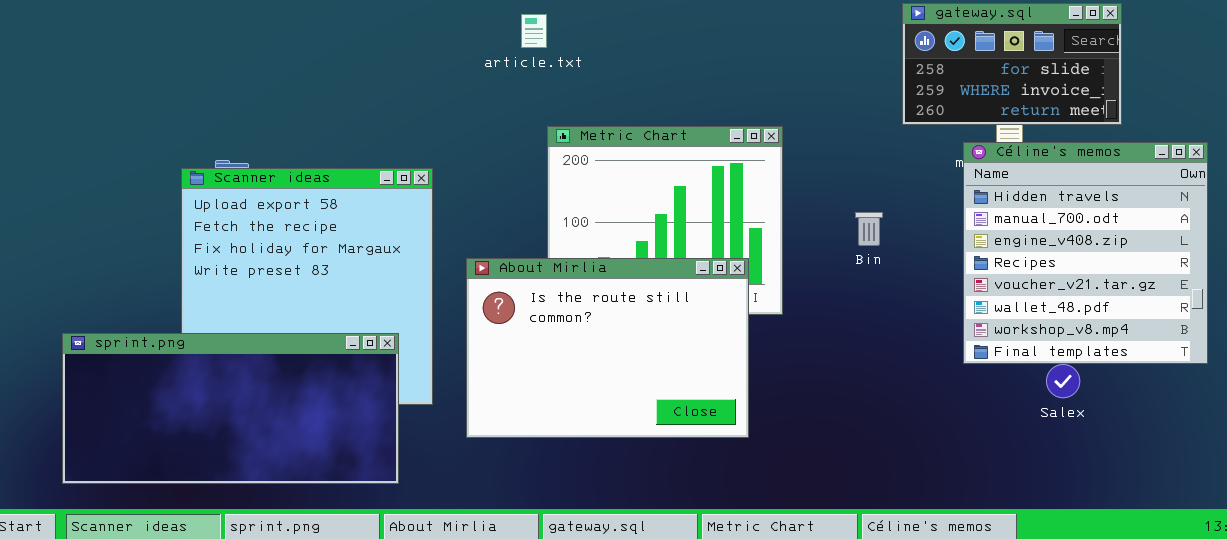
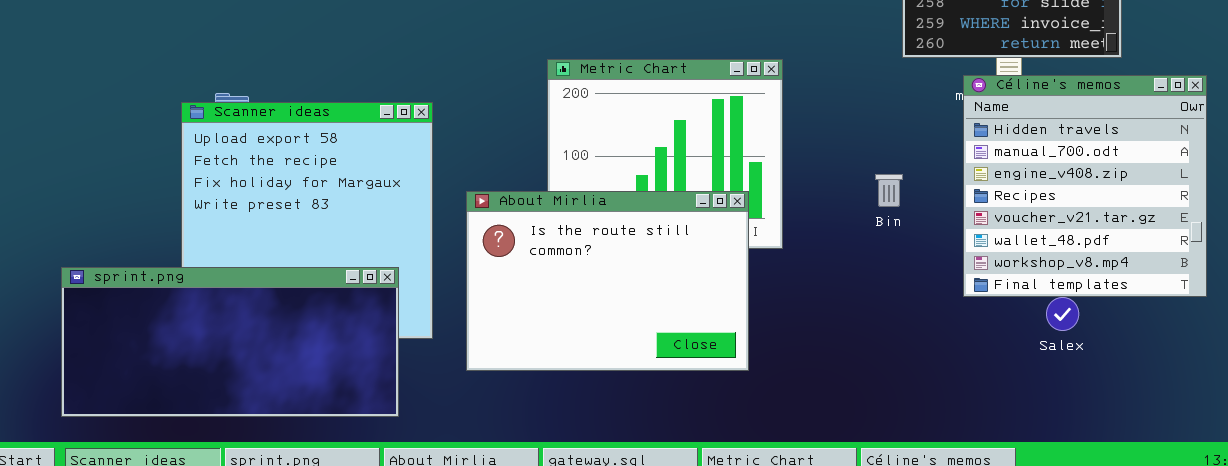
Bin: [855,212,883,246] -> [875,174,903,207], moved

